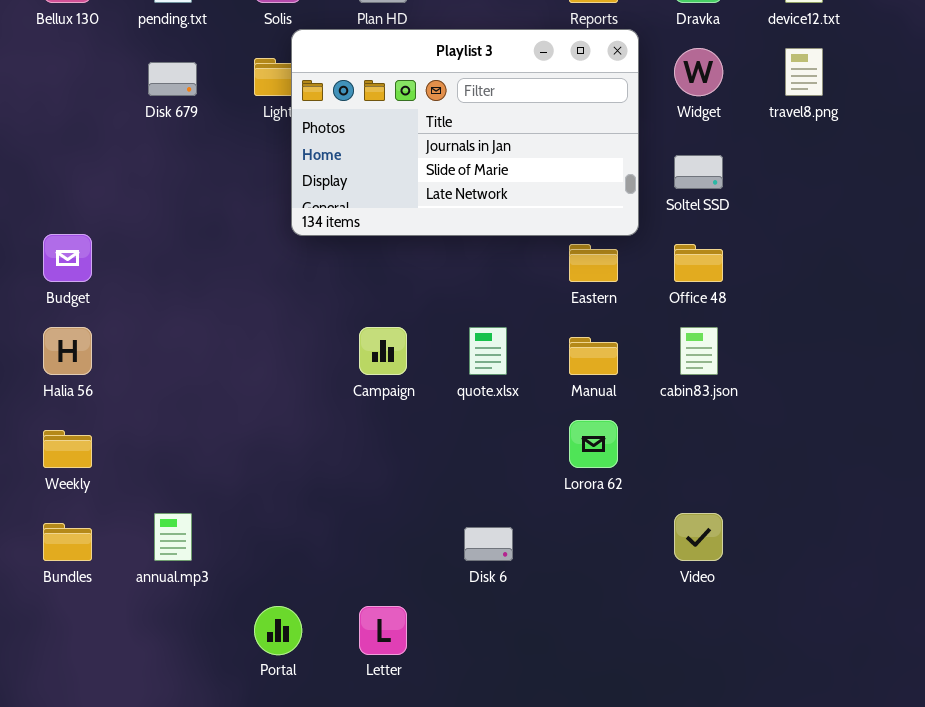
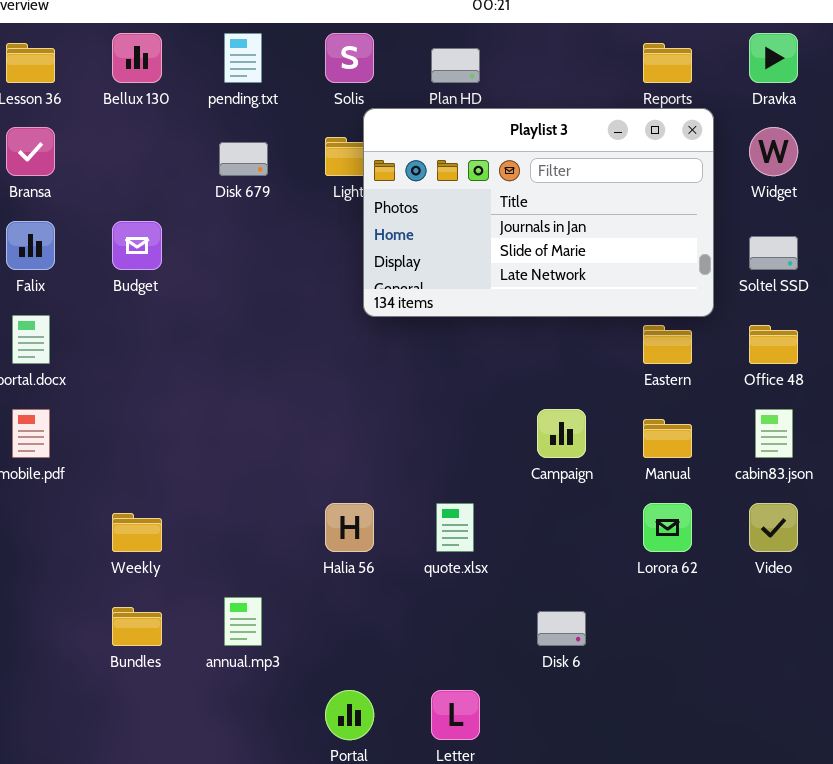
Budget: [43,234,92,282] -> [112,221,162,270], moved
Halia 56: [43,327,92,375] -> [325,503,374,552], moved
Campaign: [359,327,407,375] -> [537,409,586,458], moved
quote.xlsx: [469,327,507,375] -> [436,503,474,552], moved
Video: [674,513,723,561] -> [749,503,798,552], moved

